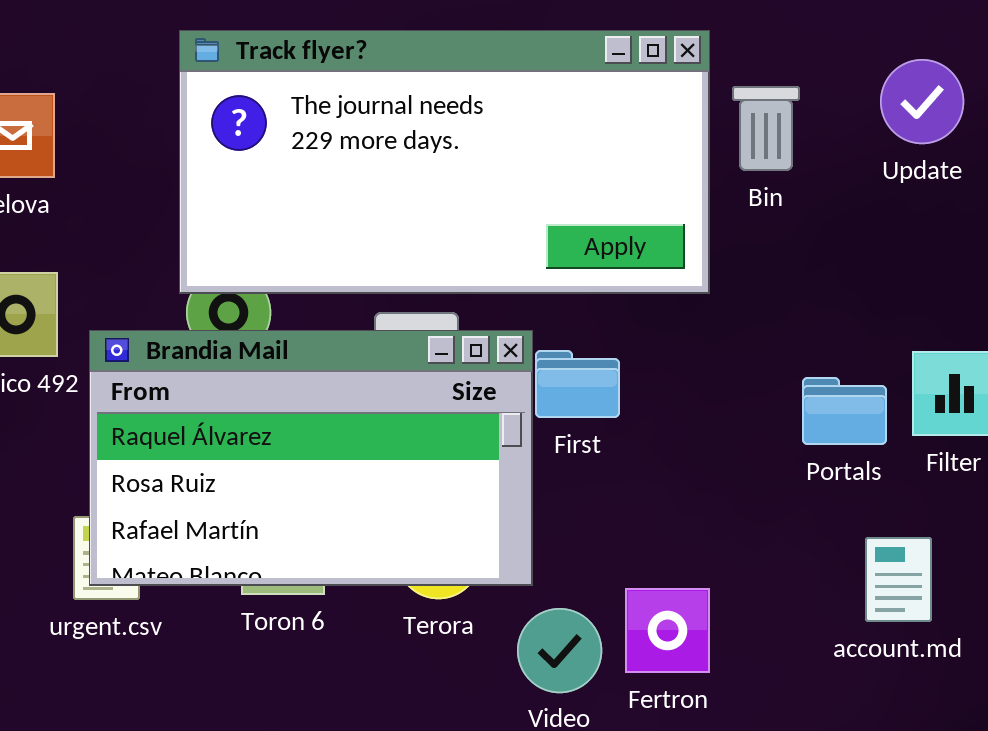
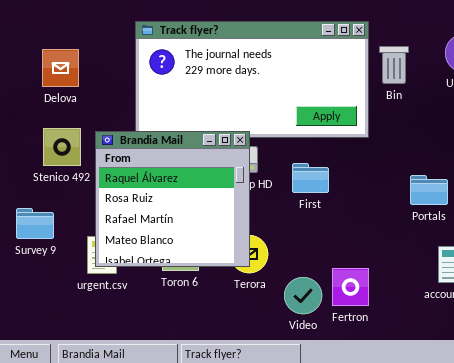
Brandia Mail: [89,330,533,586] -> [95,131,250,267], resized

